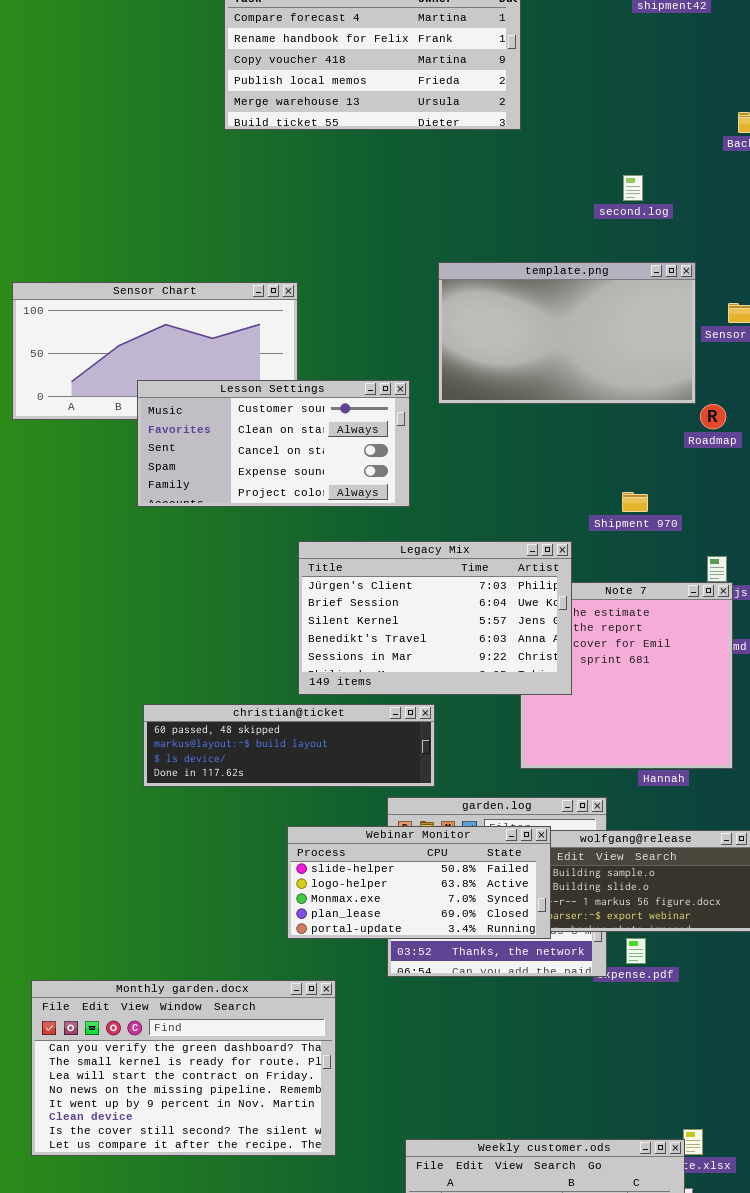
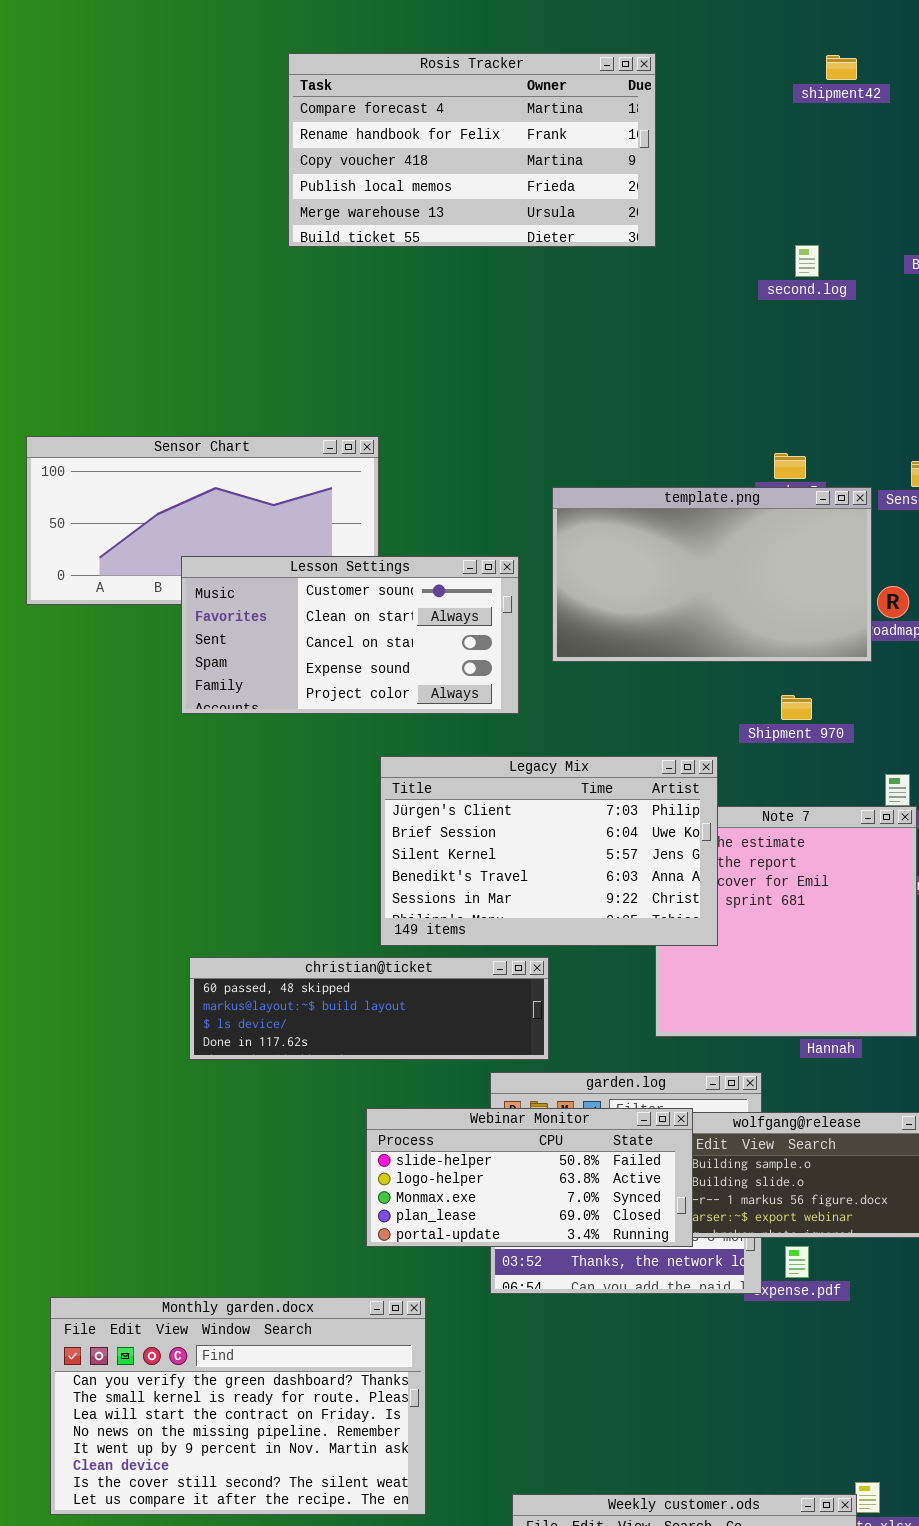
second.log: [623,175,643,201] -> [795,245,819,277], moved
template.png: [438,262,696,404] -> [552,487,872,662], moved

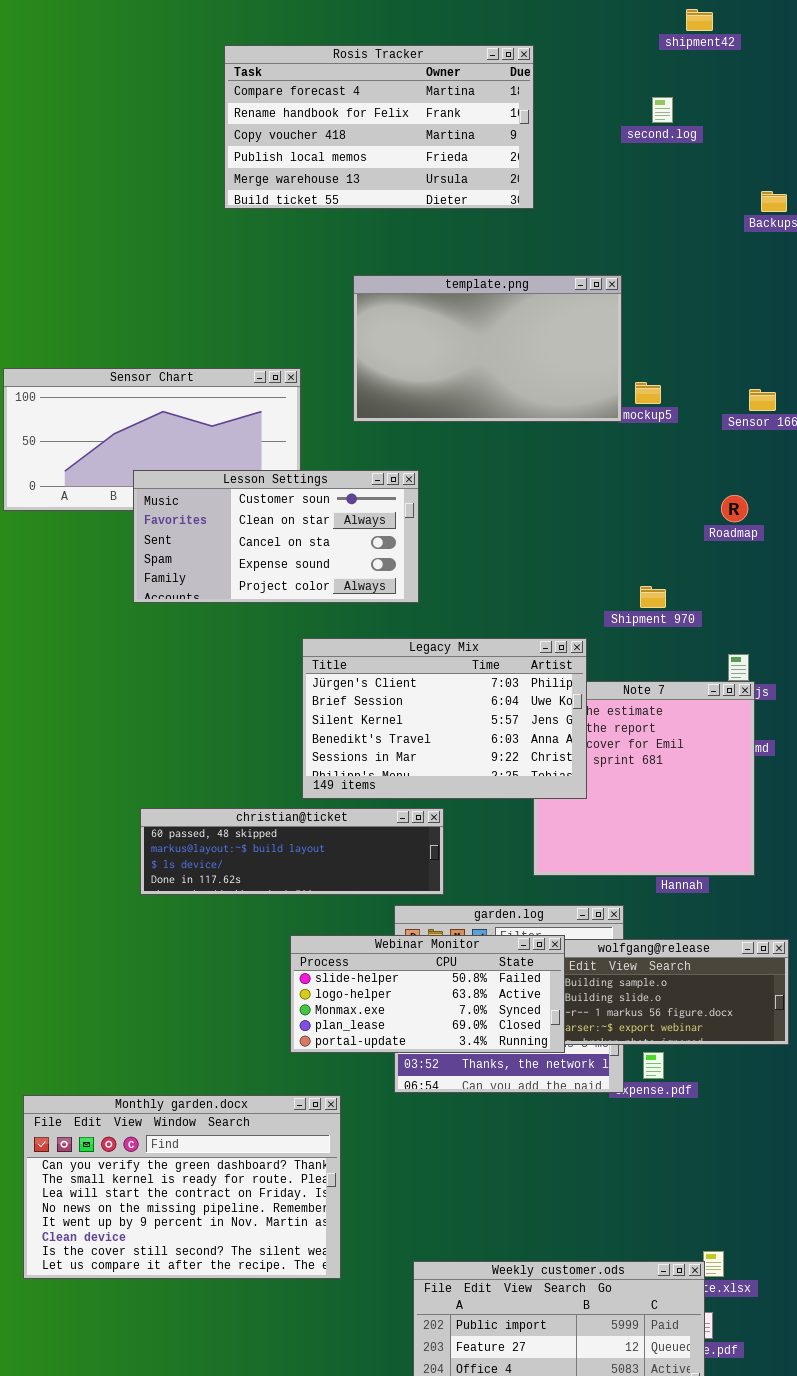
shipment42: [826,55,857,80] -> [686,9,713,31], moved
second.log: [795,245,819,277] -> [652,97,673,123], moved
template.png: [552,487,872,662] -> [353,275,622,422], moved

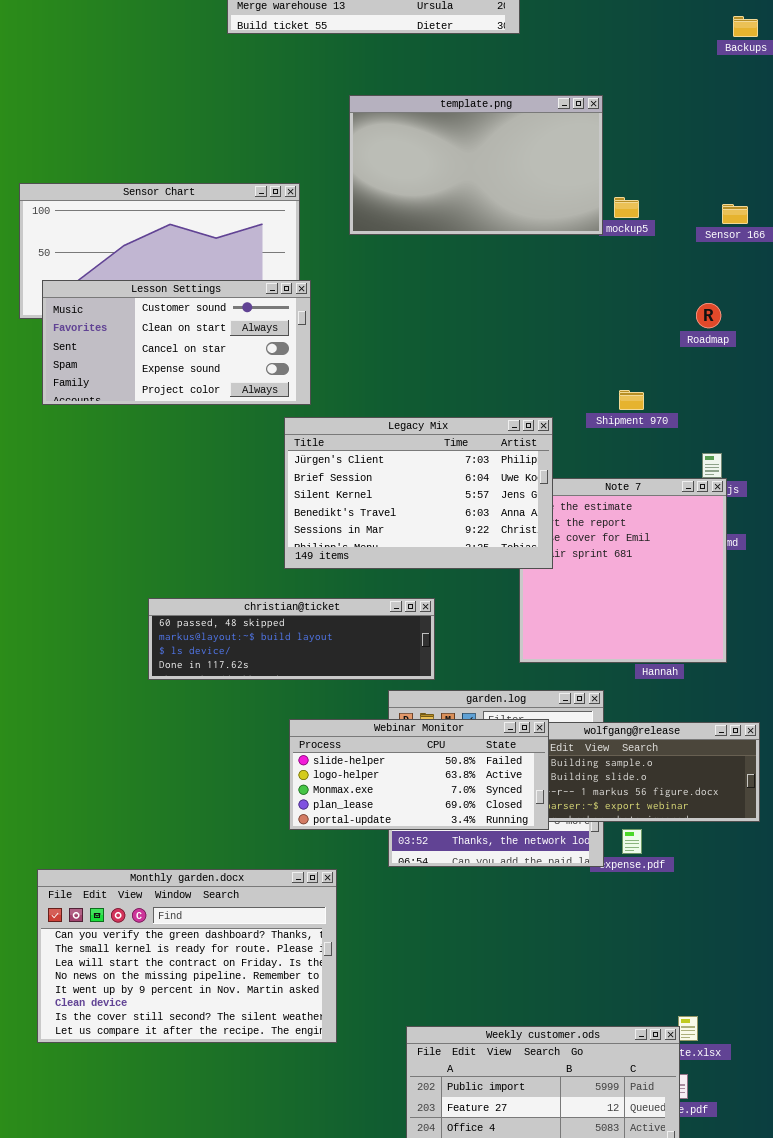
Lesson Settings: [133,470,419,603] -> [42,280,311,405], moved
Legacy Mix: [302,638,587,799] -> [284,417,553,569], moved

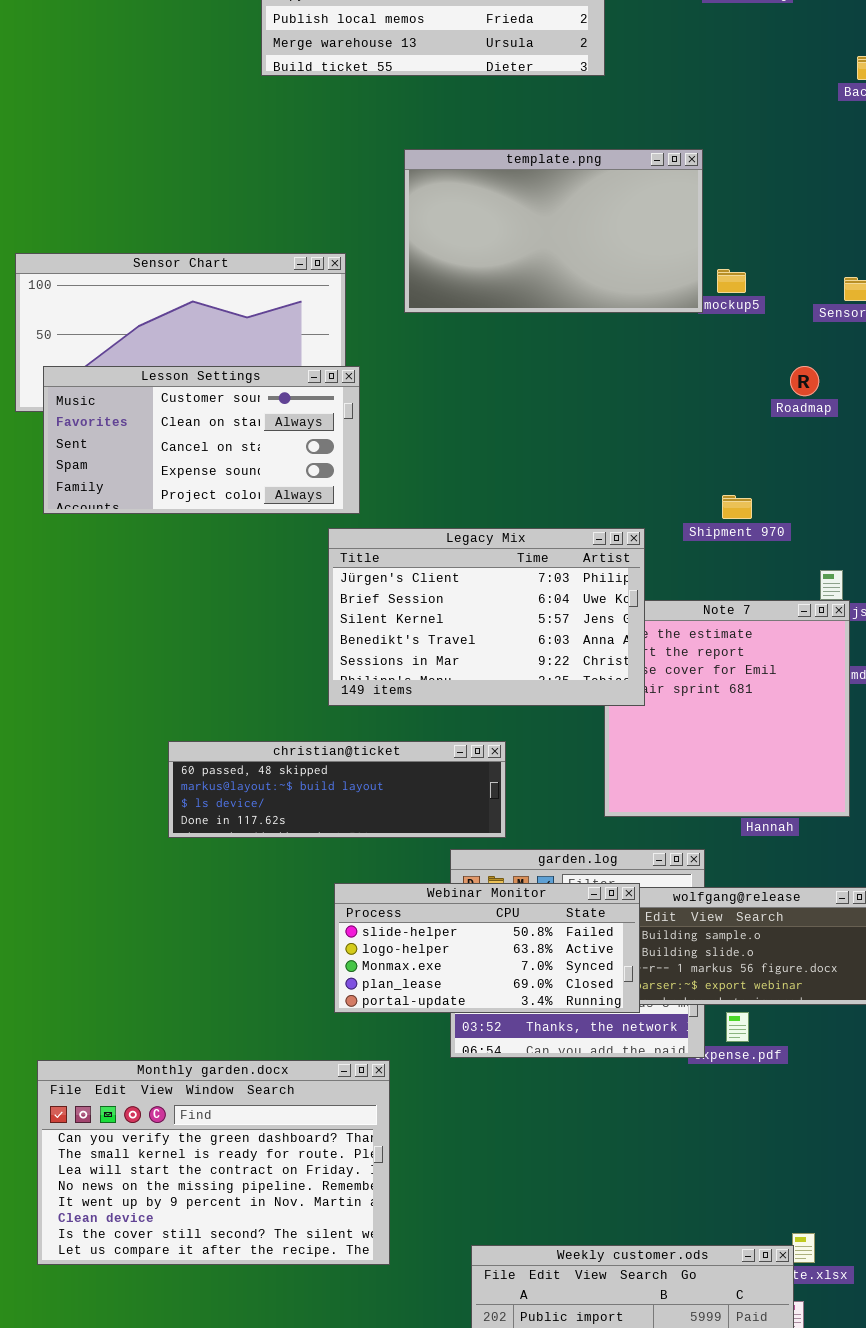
Roadmap: [696,303,721,328] -> [790,366,819,396], moved

